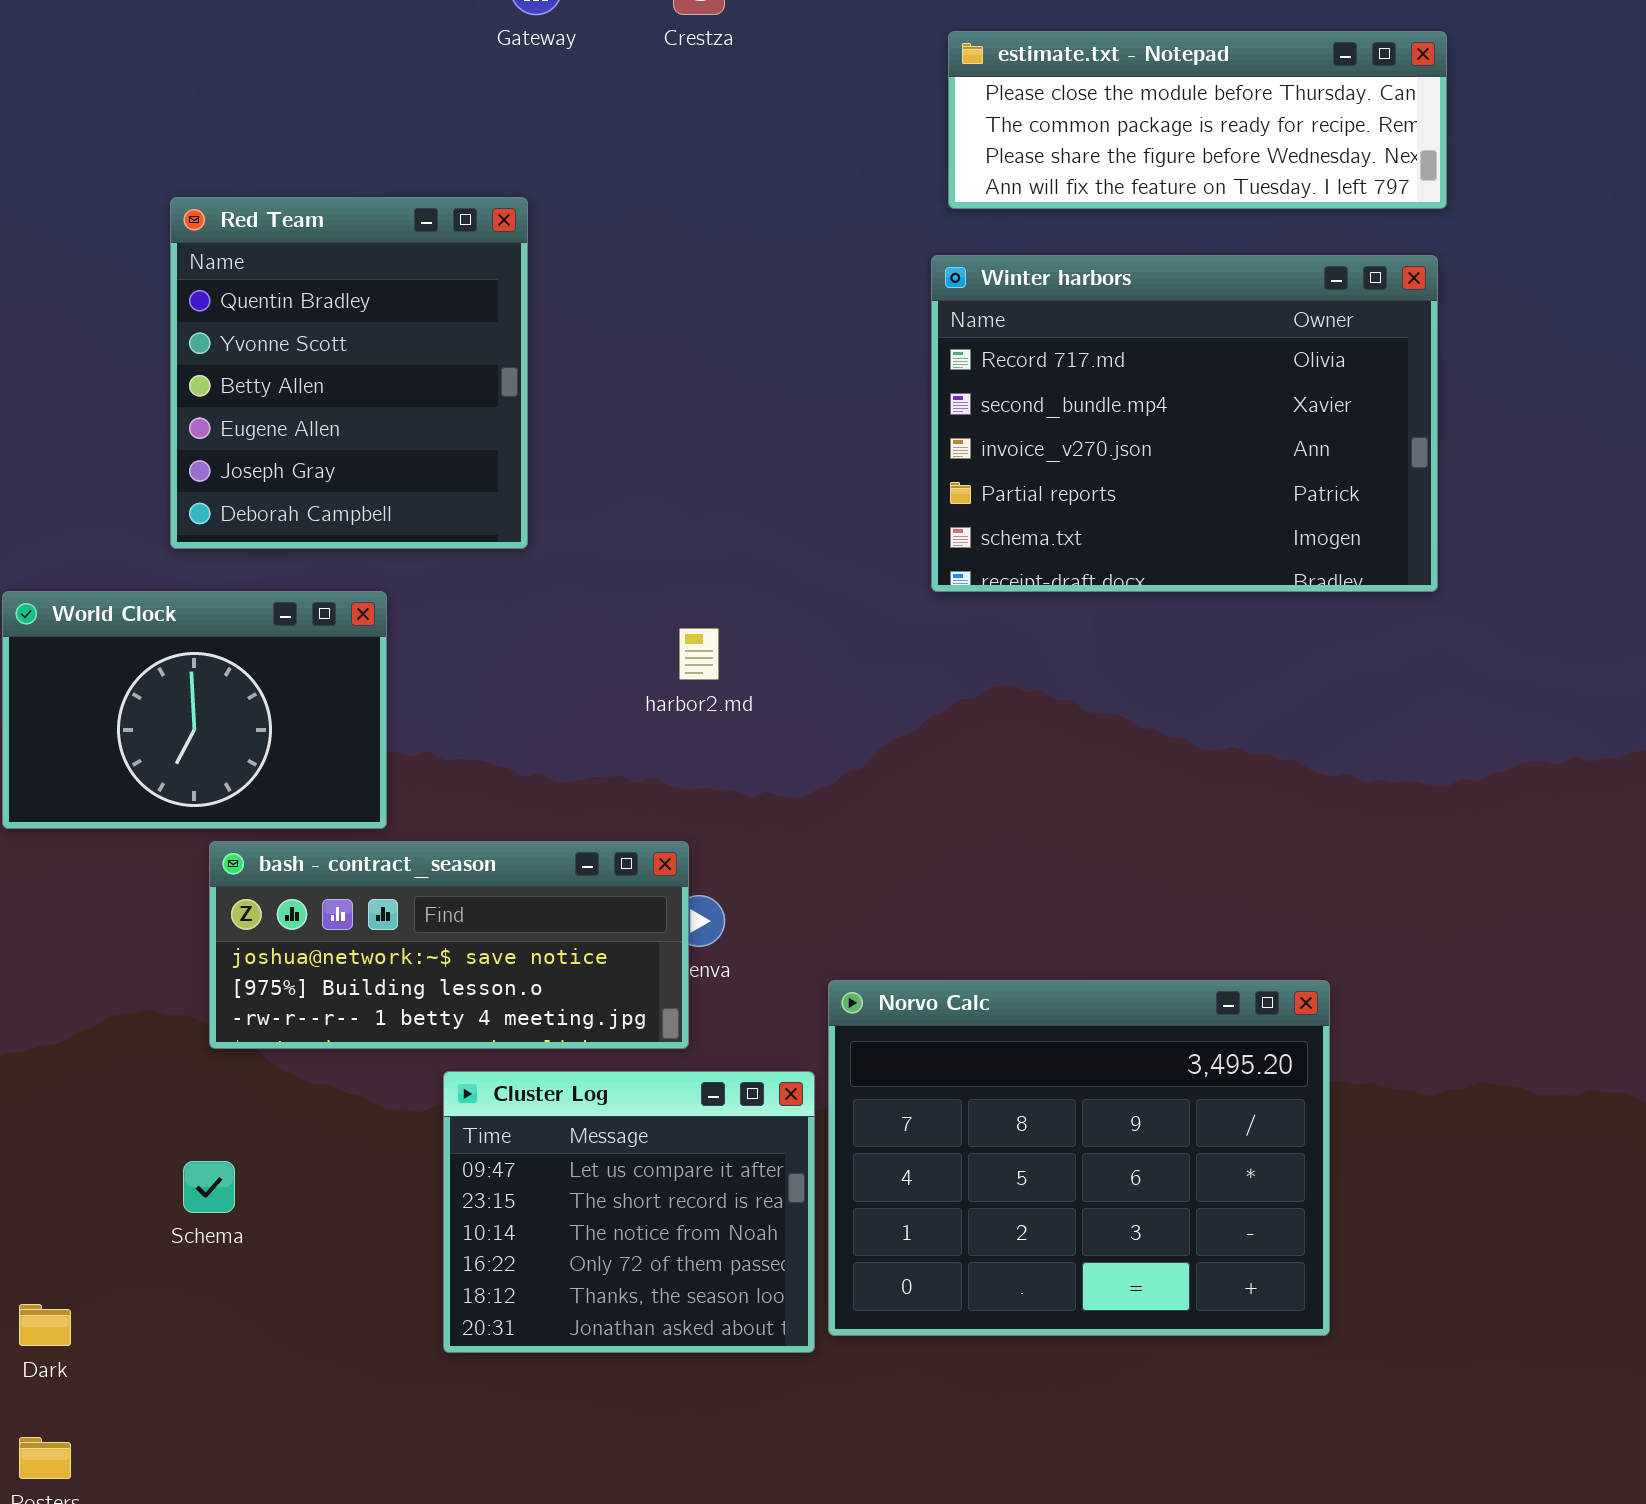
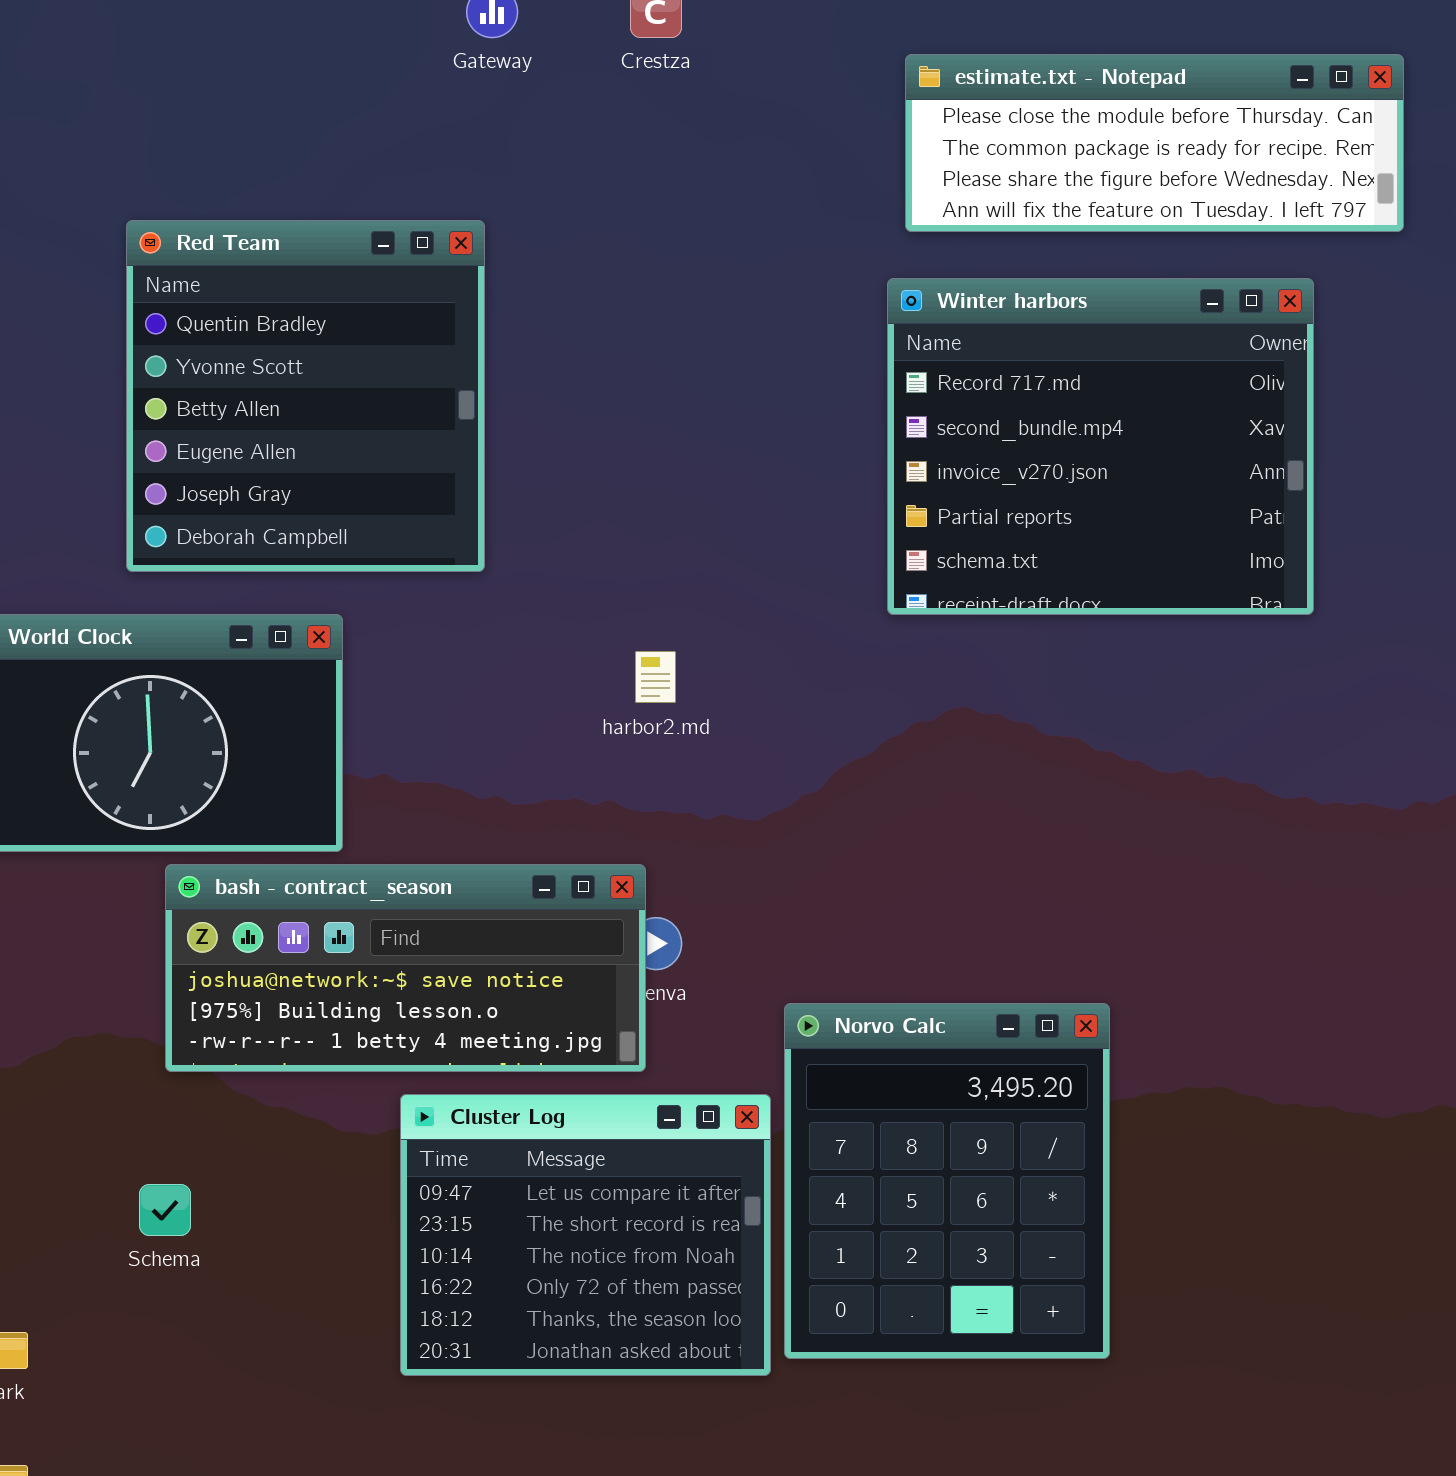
Winter harbors: [931,255,1438,592] -> [887,278,1314,615], resized
Norvo Calc: [828,980,1330,1336] -> [784,1003,1110,1359], resized

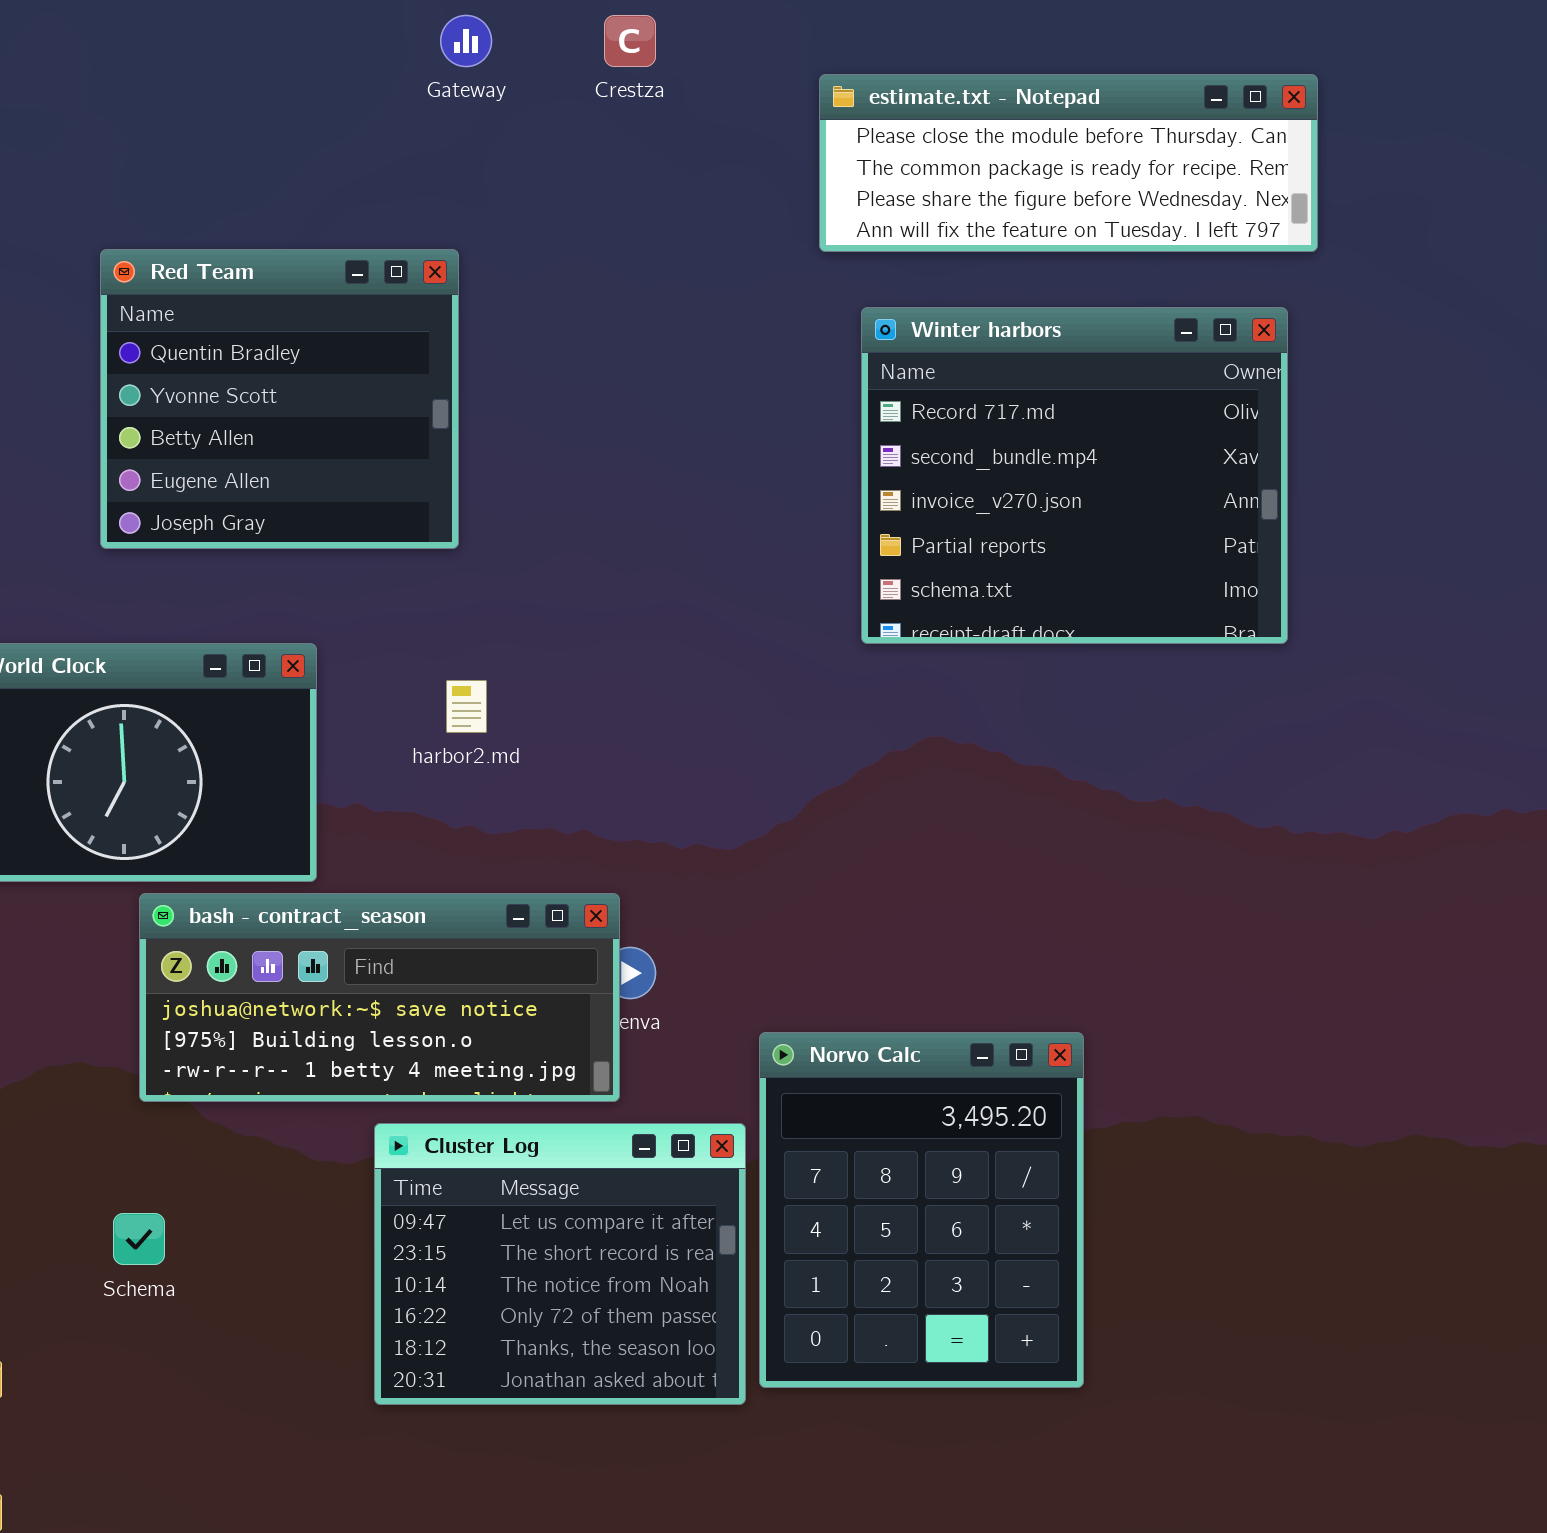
estimate.txt - Notepad: [905,54,1404,232] -> [819,74,1318,252], moved
Red Team: [126,220,485,572] -> [100,249,459,549], resized
harbor2.md: [635,651,676,703] -> [446,680,487,733], moved

